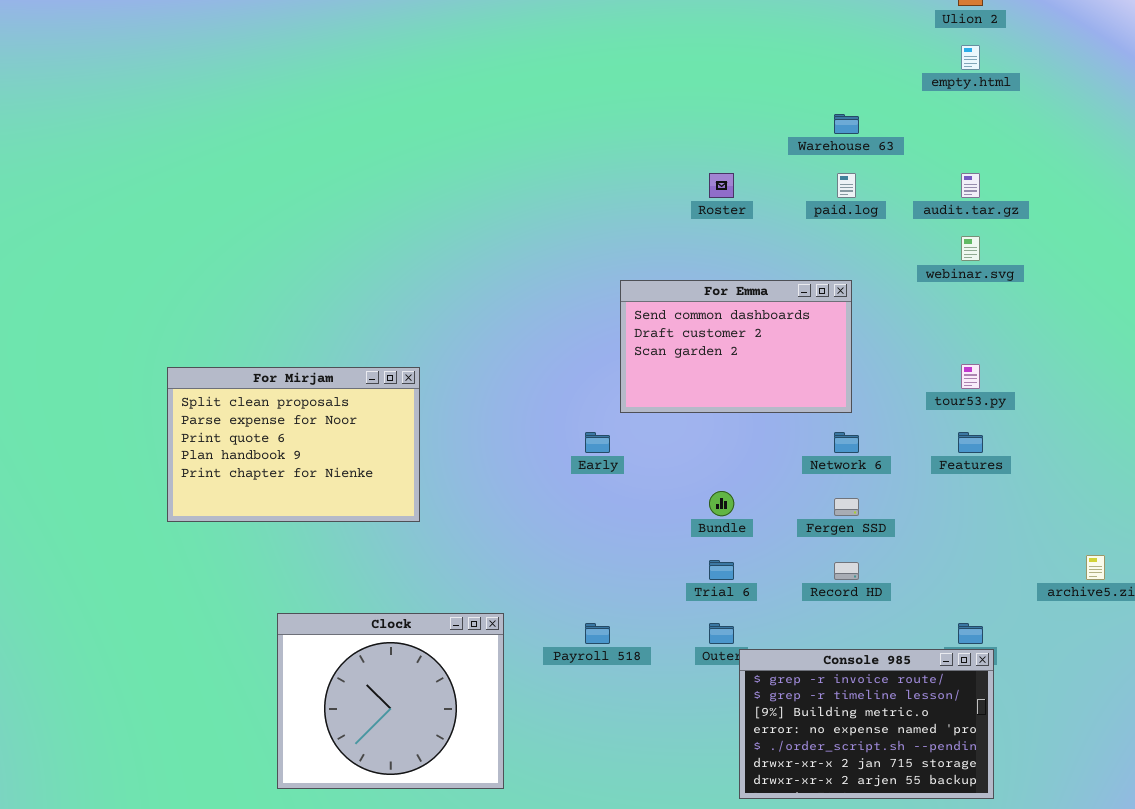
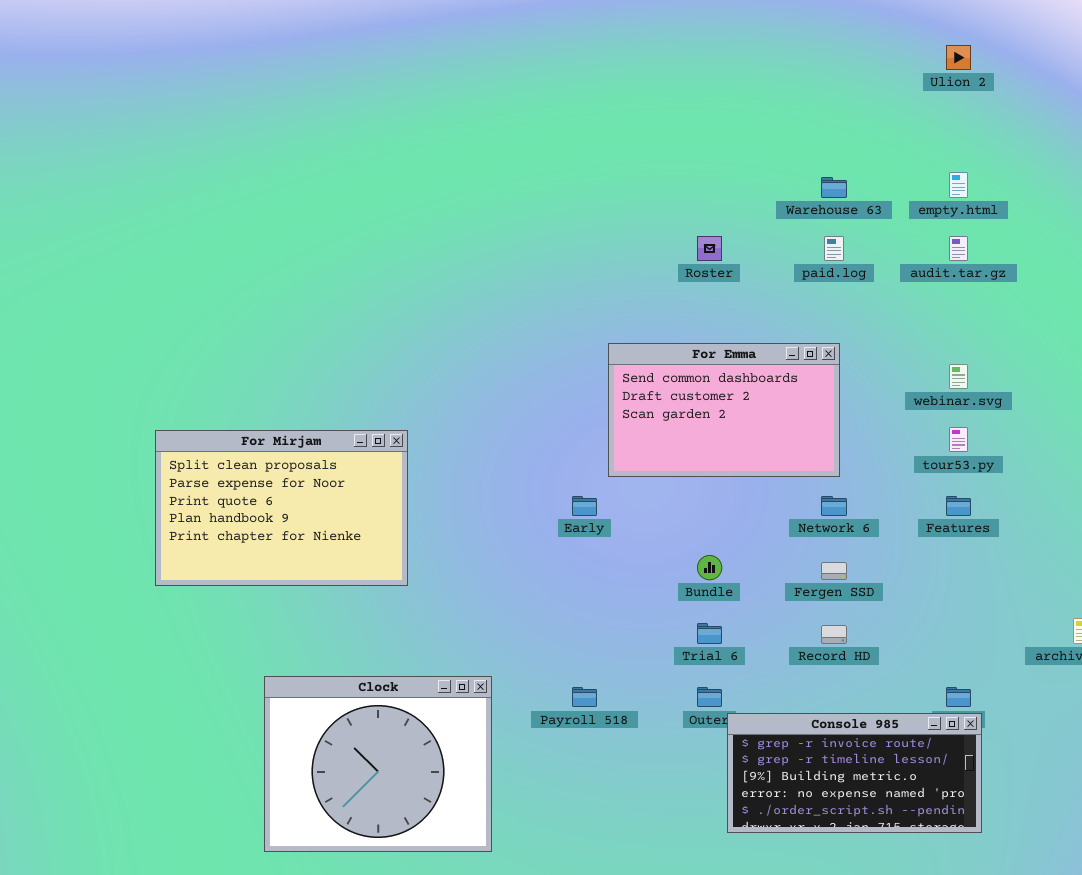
empty.html: [961,45,980,70] -> [949,172,968,198], moved
webinar.svg: [961,236,980,261] -> [949,364,968,389], moved
Console 985: [739,649,994,799] -> [727,713,982,833], resized

